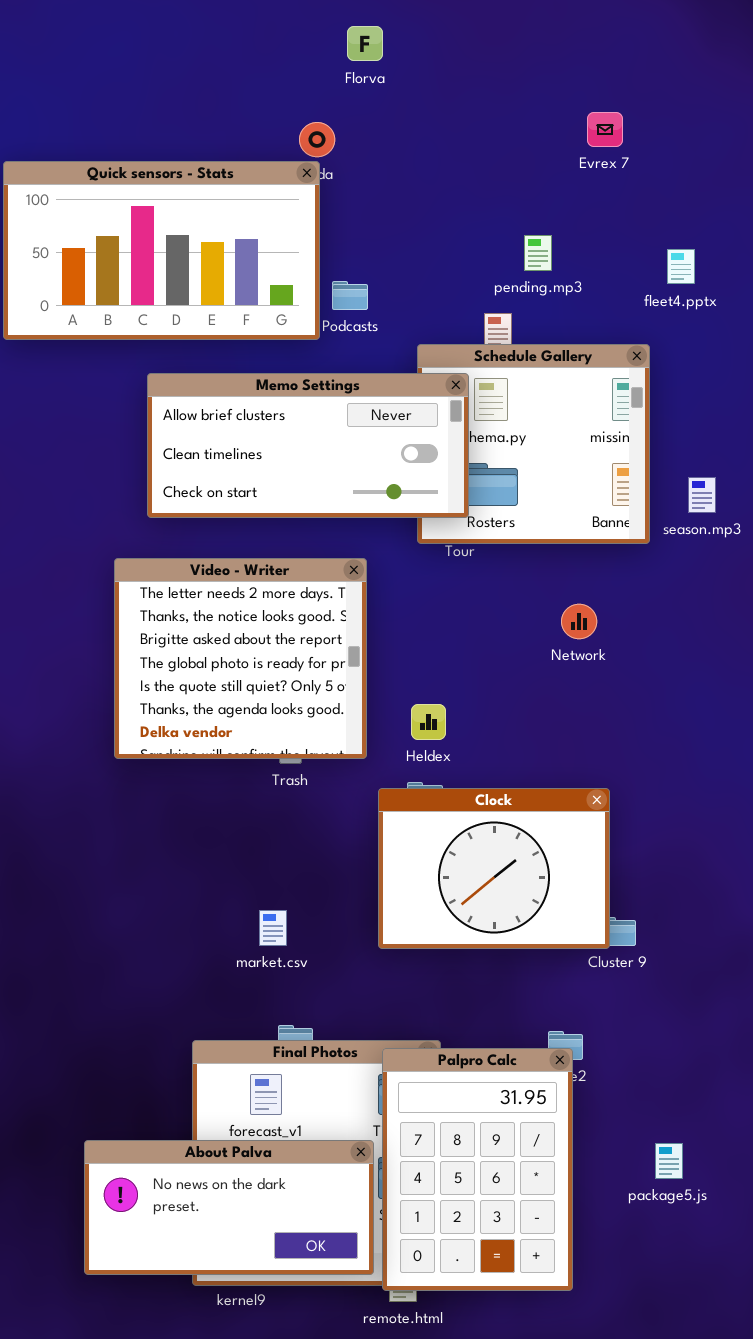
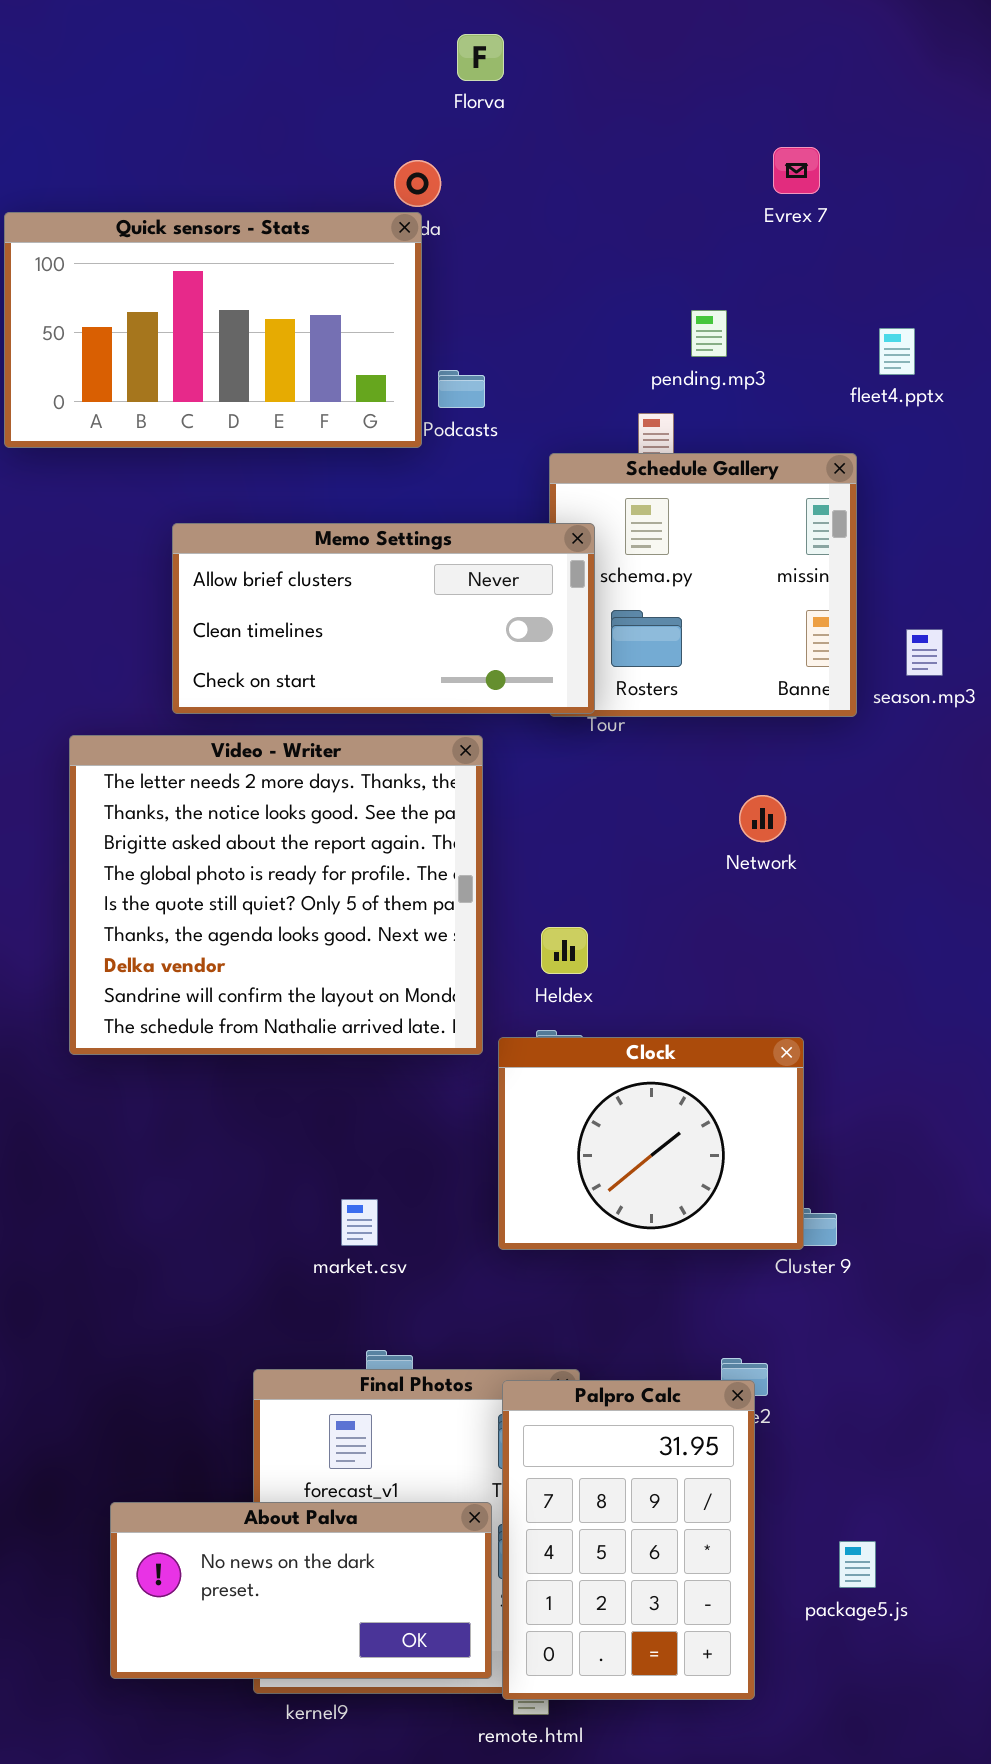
Memo Settings: [147,373,469,518] -> [172,523,595,714], moved
Video - Writer: [114,558,367,759] -> [69,735,483,1055], resized
package5.js: [655,1143,683,1179] -> [839,1541,876,1588], moved

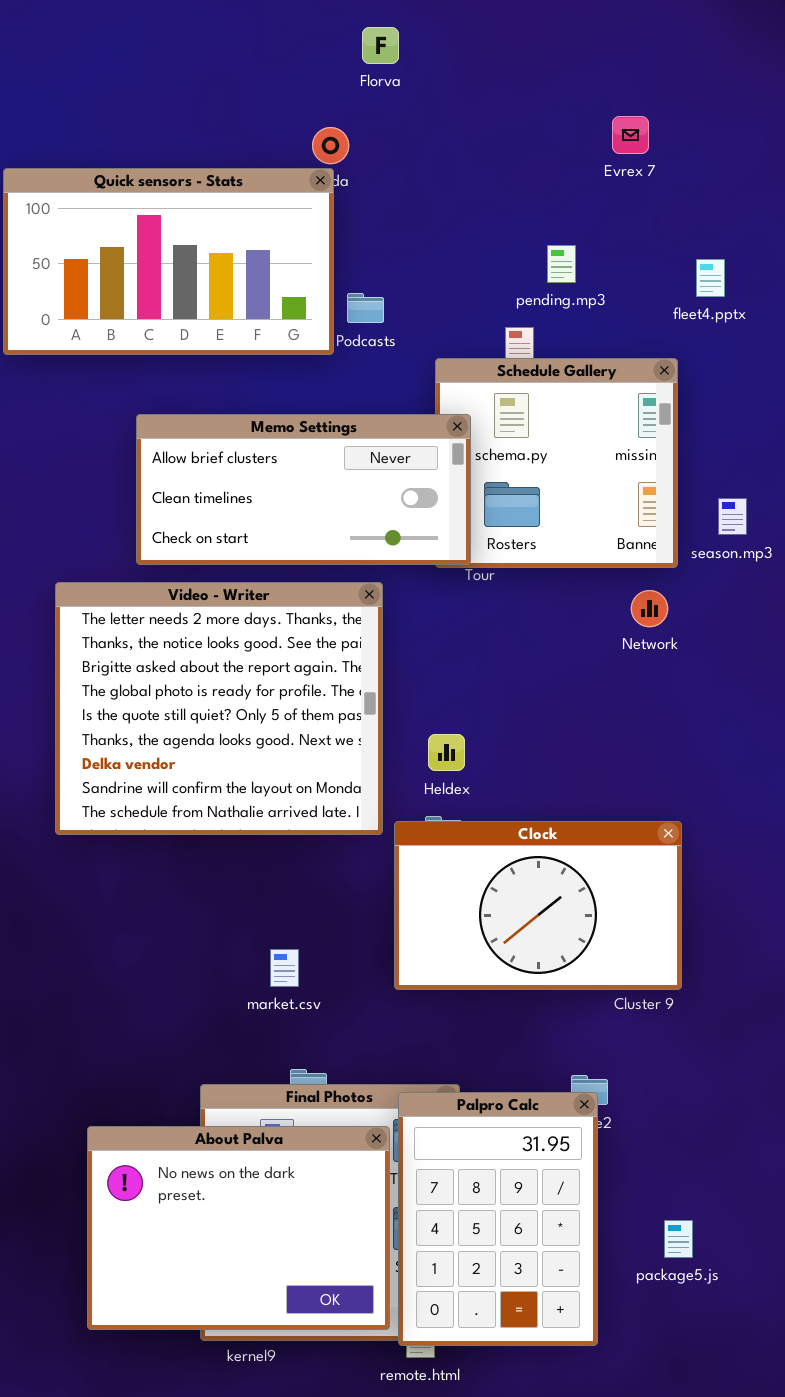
Network: [739,795,786,842] -> [631,590,668,627], moved
Clock: [498,1037,804,1250] -> [394,821,682,990], resized
About Palva: [110,1502,492,1679] -> [87,1126,390,1330], resized

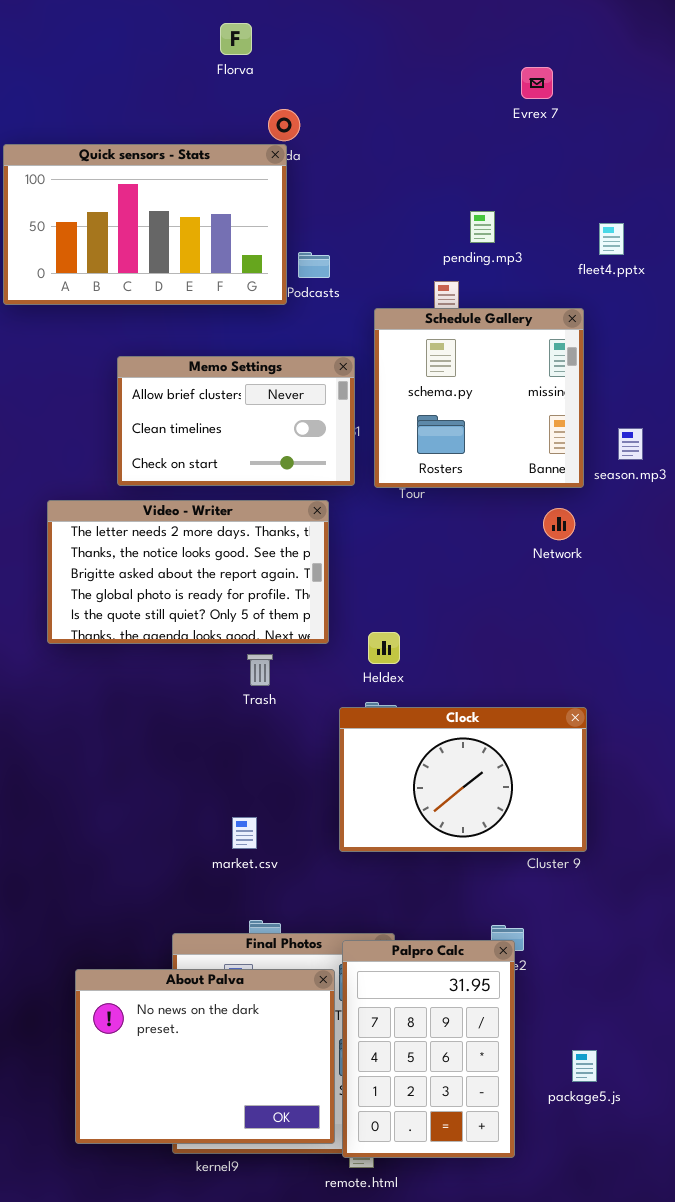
Florva: [362,27,399,64] -> [220,23,252,55], moved
Evrex 7: [612,116,649,154] -> [521,67,553,99], moved
Memo Settings: [136,414,471,565] -> [117,356,355,486], resized
Video - Writer: [55,582,383,835] -> [47,500,329,644], resized

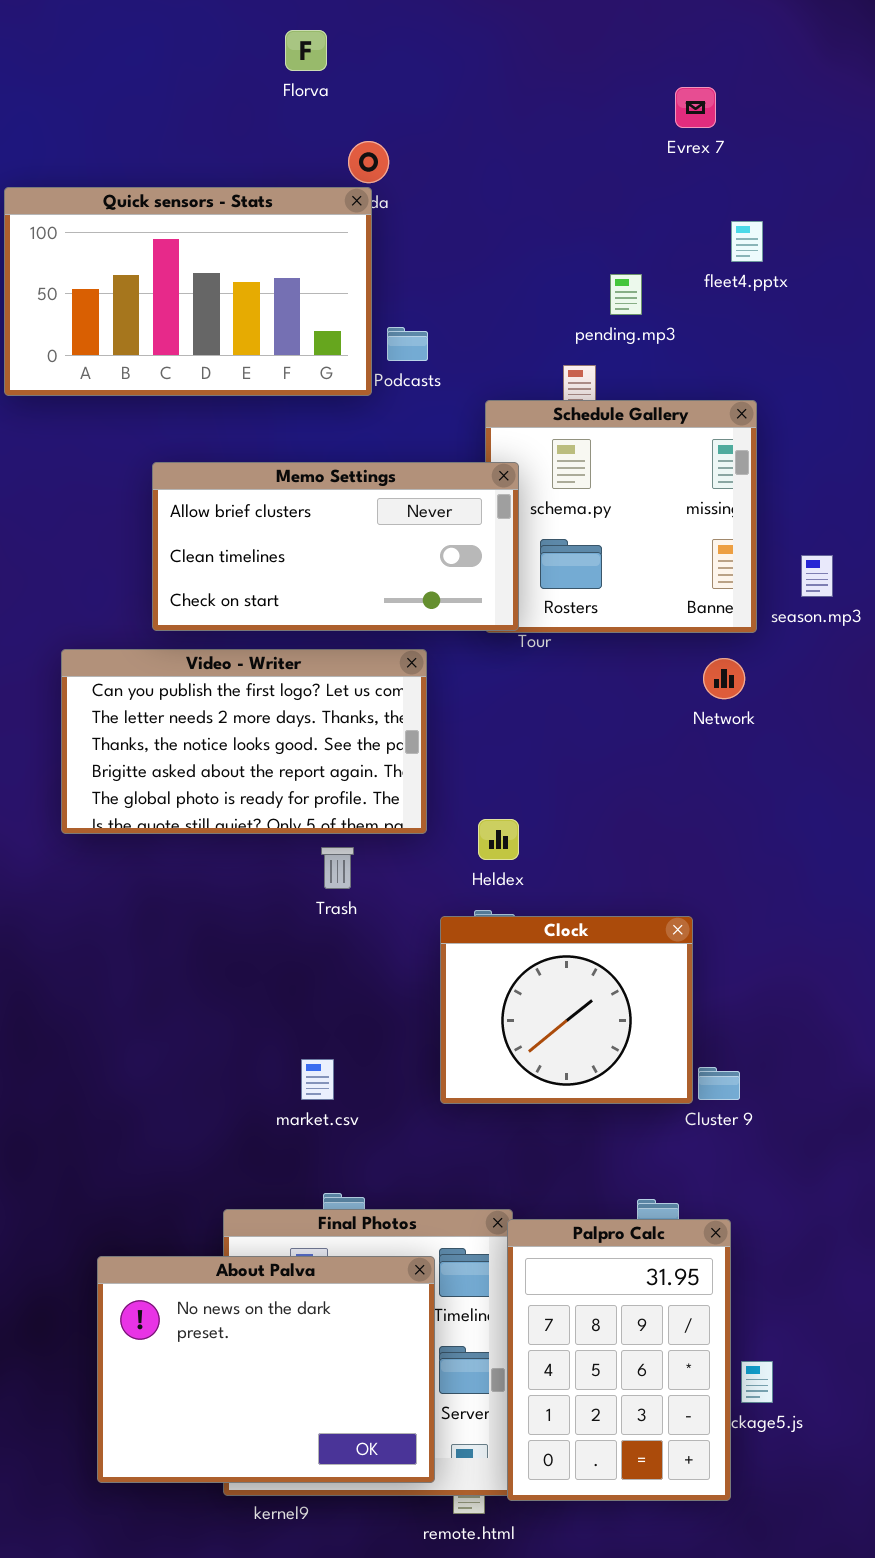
fleet4.pptx: [599,223,624,255] -> [731,221,763,262], moved
Memo Settings: [117,356,355,486] -> [152,462,519,631], resized
Video - Writer: [47,500,329,644] -> [61,649,427,834], scrolled up 1 row
Clock: [339,707,587,852] -> [440,916,693,1104], resized
Palpro Calc: [342,940,515,1158] -> [507,1219,731,1501], moved

